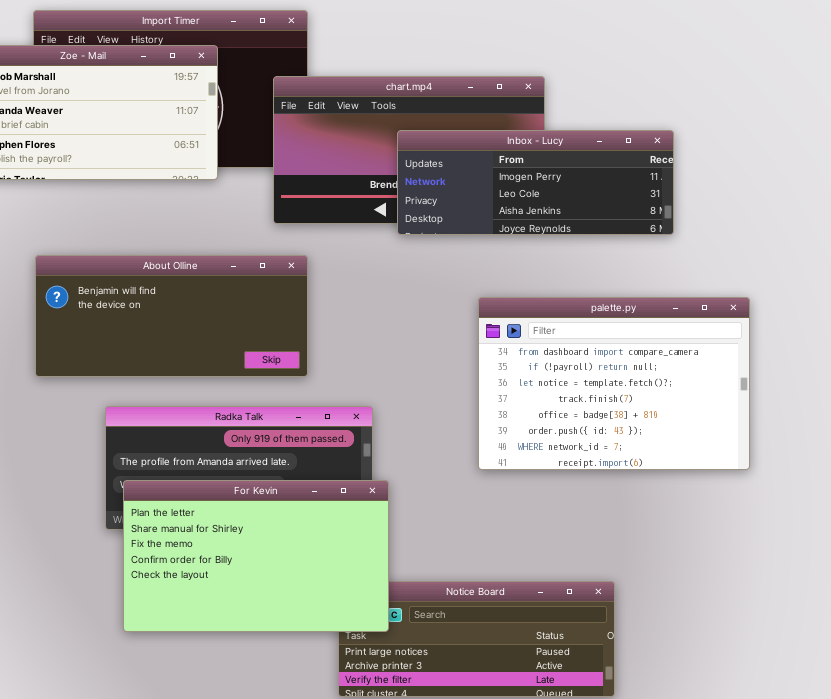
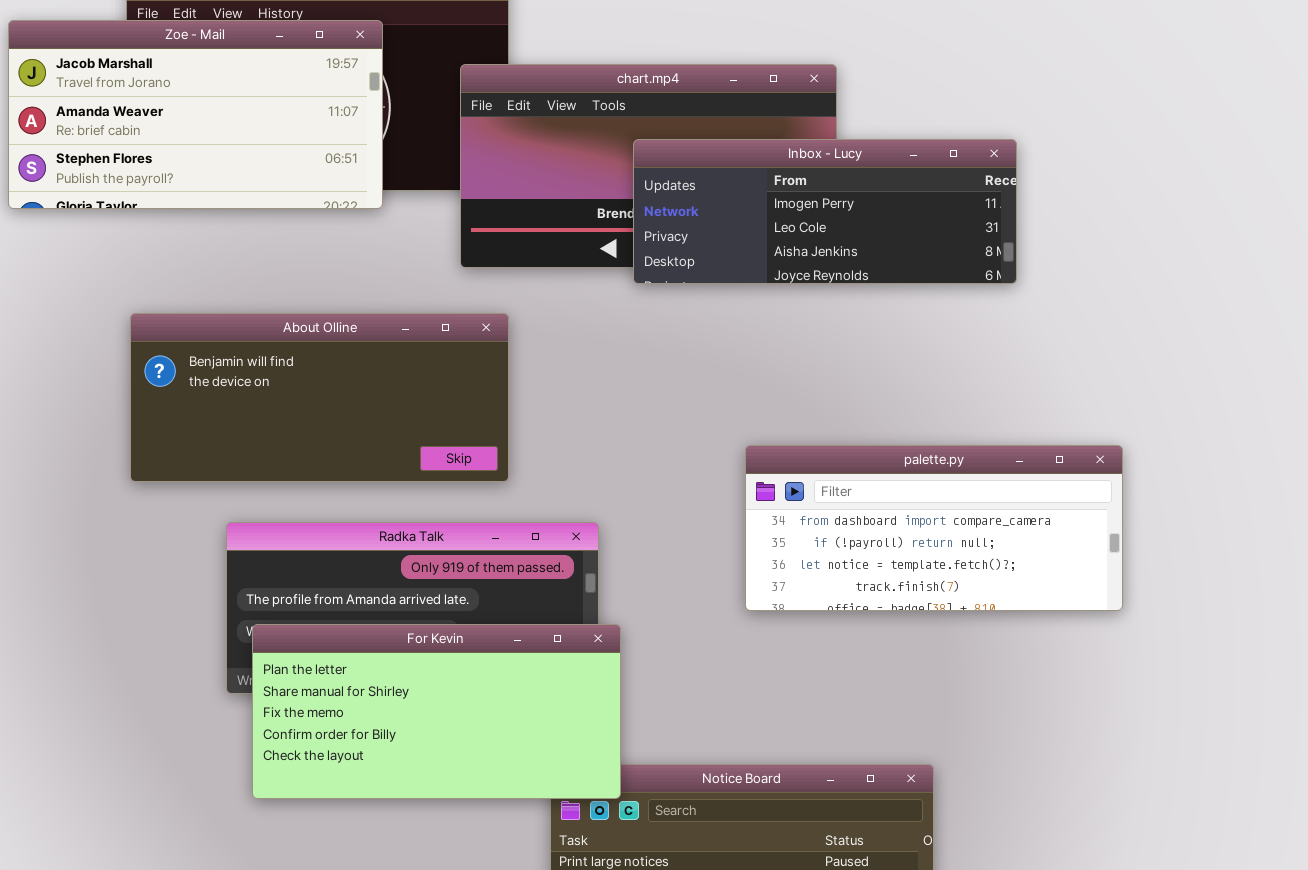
palette.py: [478,297,750,470] -> [745,445,1123,611], resized
For Kevin: [123,480,389,632] -> [252,624,621,799], resized

